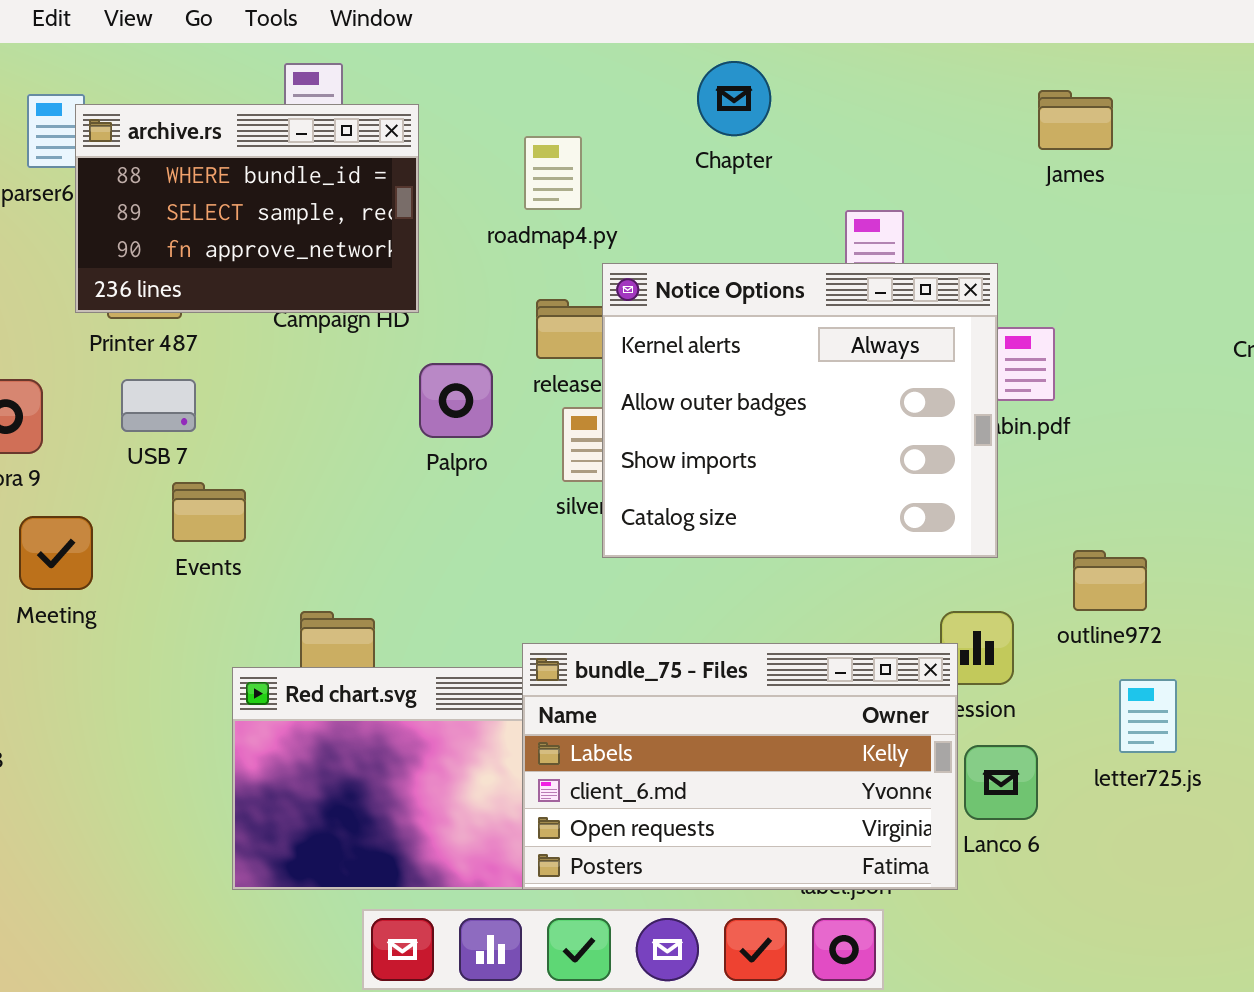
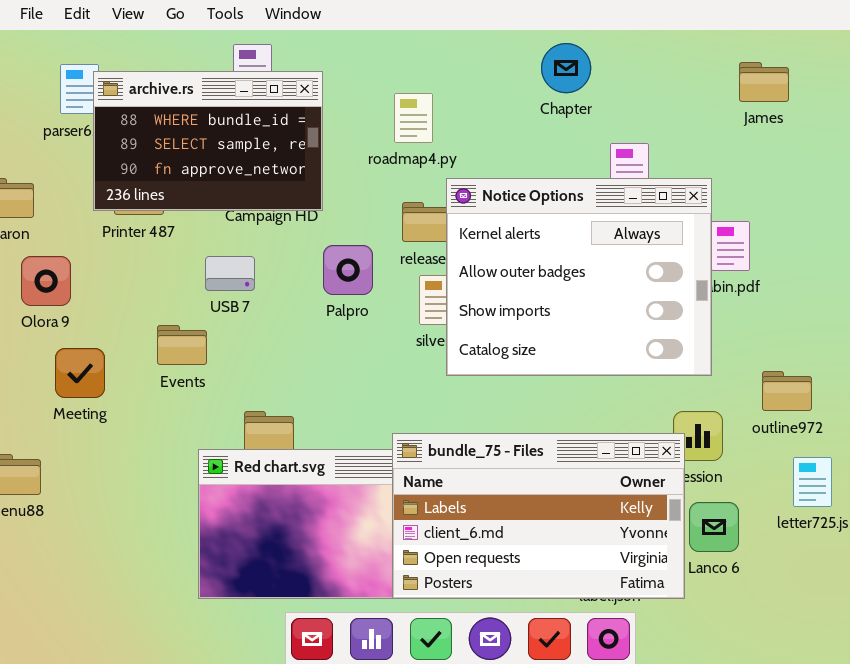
Chapter: [697,61,771,136] -> [541,43,591,93], moved
USB 7: [121,379,196,432] -> [205,256,255,291], moved

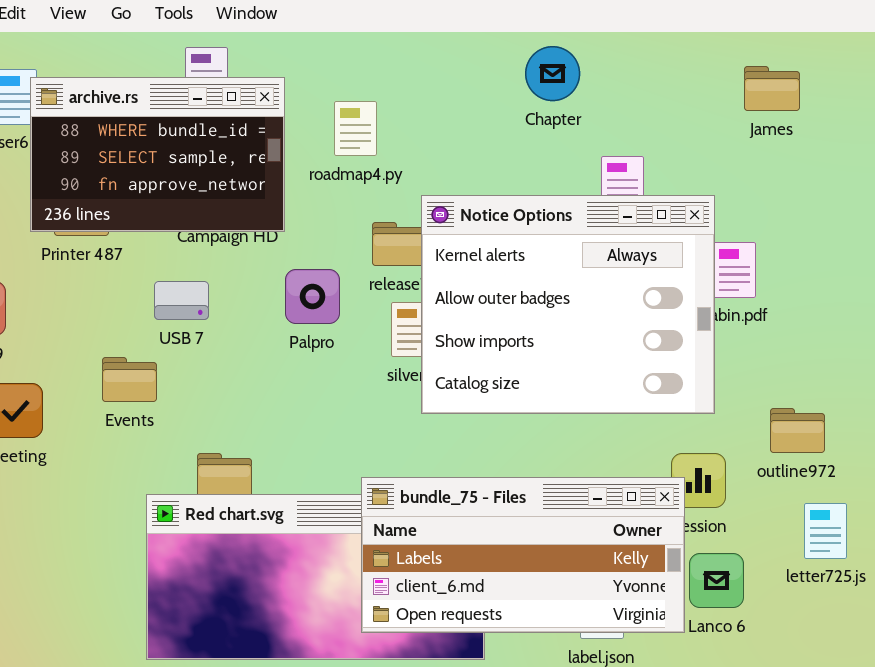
roadmap4.py: [394,93,433,143] -> [334,101,377,156], moved
bundle_75 - Files: [392,433,685,599] -> [361,477,685,633], resized

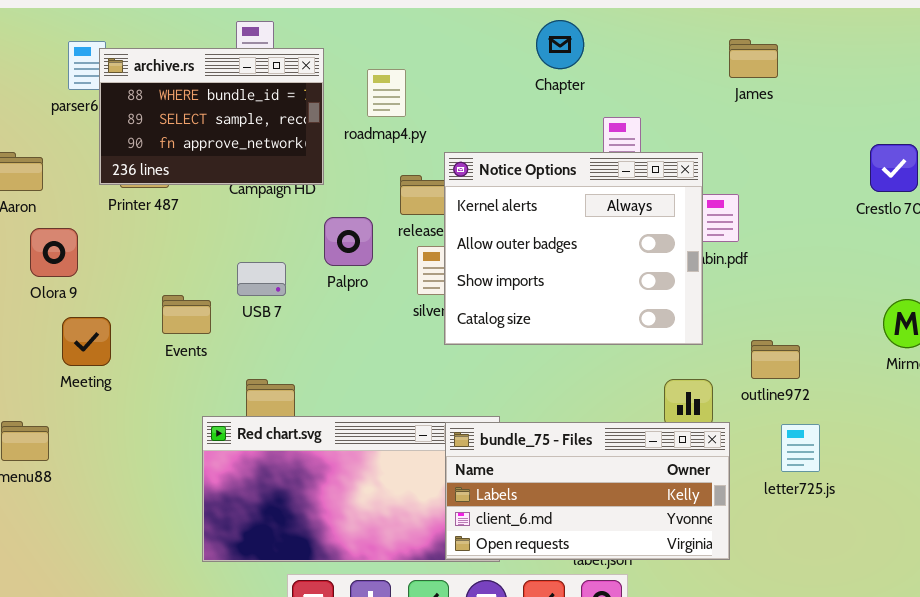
USB 7: [154,281,209,320] -> [237,262,286,296], moved
bundle_75 - Files: [361,477,685,633] -> [445,422,730,560], moved

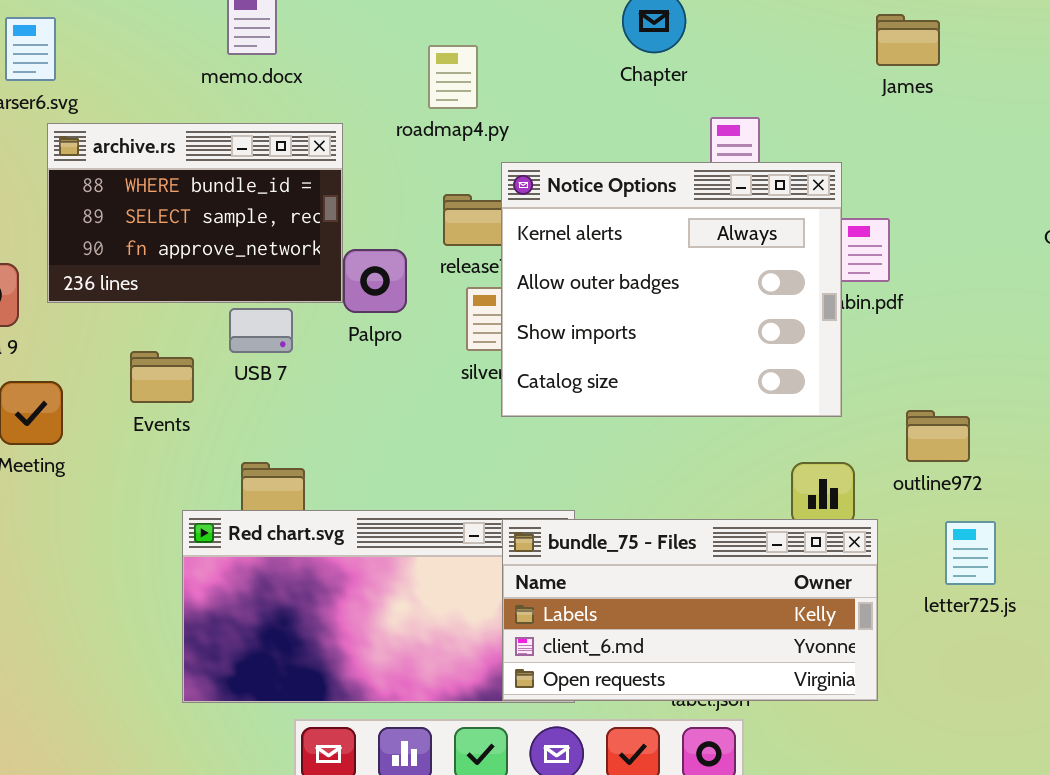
archive.rs: [99,48,324,185] -> [47,123,343,303], moved
roadmap4.py: [367,69,406,117] -> [428,45,478,109], moved

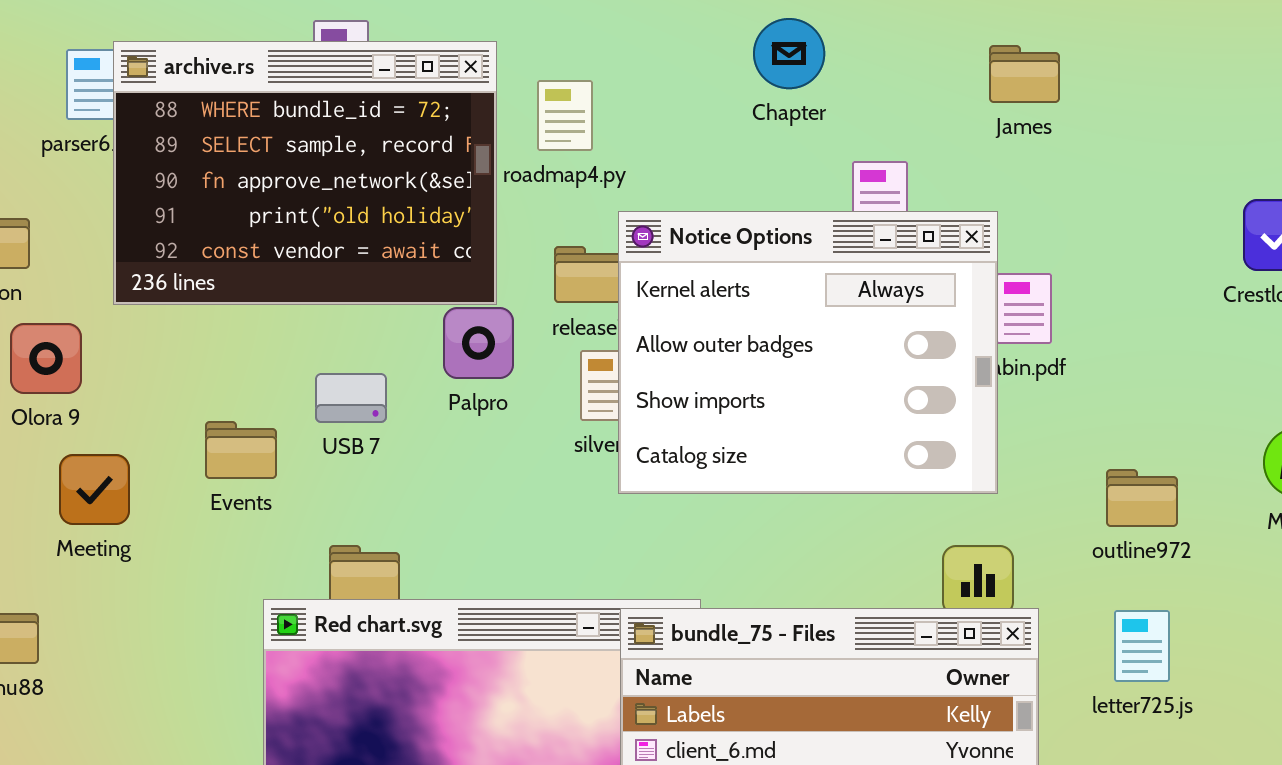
James: [876,14,940,66] -> [989,45,1060,103], moved
archive.rs: [47,123,343,303] -> [113,41,497,305], moved, resized
outline972: [906,410,970,462] -> [1106,469,1178,527], moved

